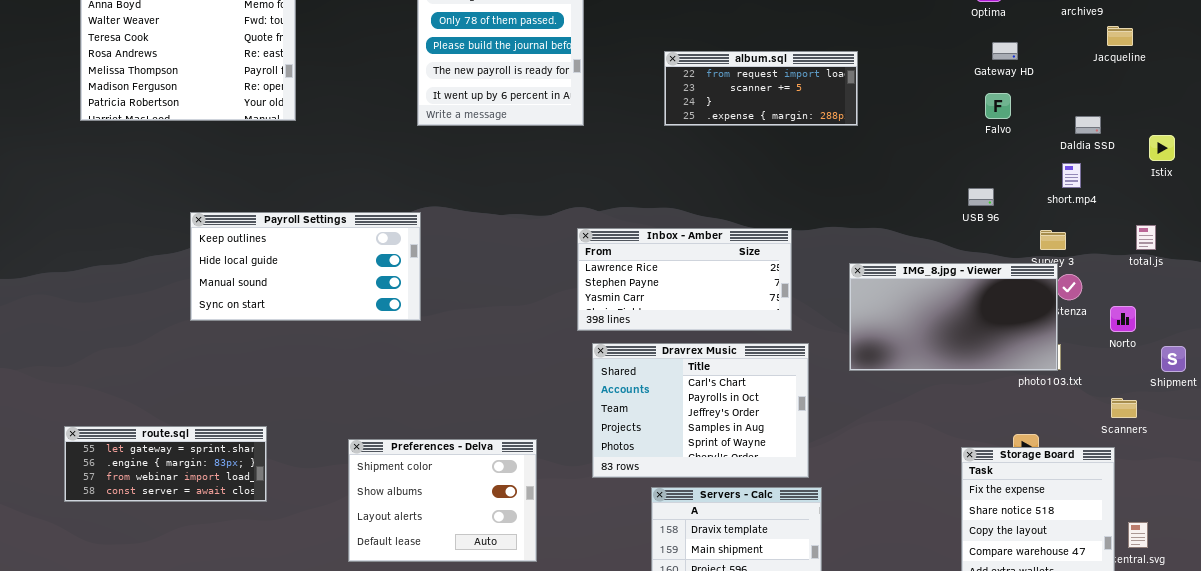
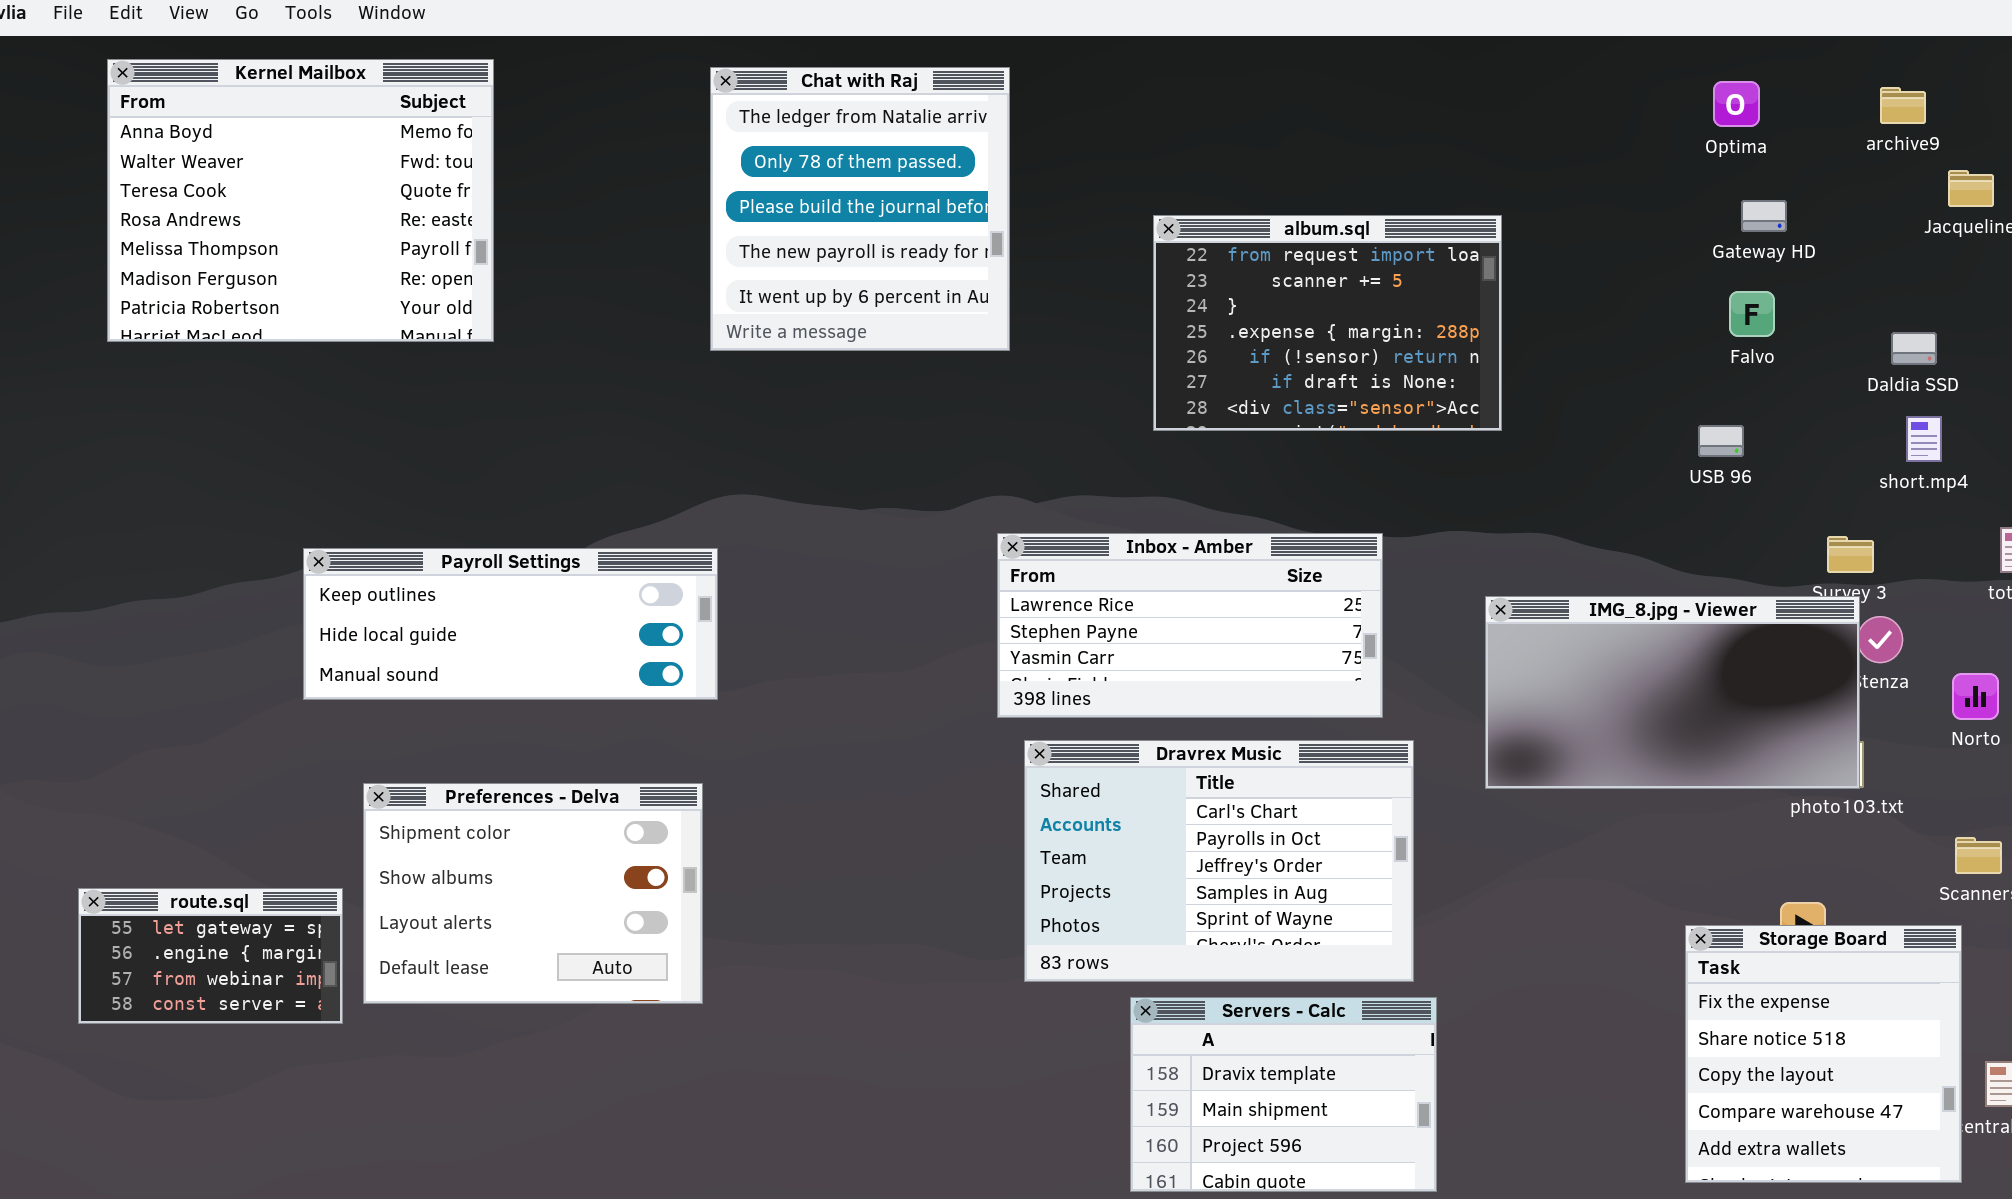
album.sql: [664,51,858,126] -> [1153,215,1502,431], resized
short.mp4: [1062,163,1081,188] -> [1906,416,1942,462], moved
USB 96: [968,188,994,206] -> [1698,425,1744,457], moved
Payroll Settings: [190,212,421,321] -> [303,548,718,700], resized
route.sql: [64,426,267,502] -> [78,888,343,1024], resized
Preferences - Delva: [348,439,537,562] -> [363,783,703,1004], moved

